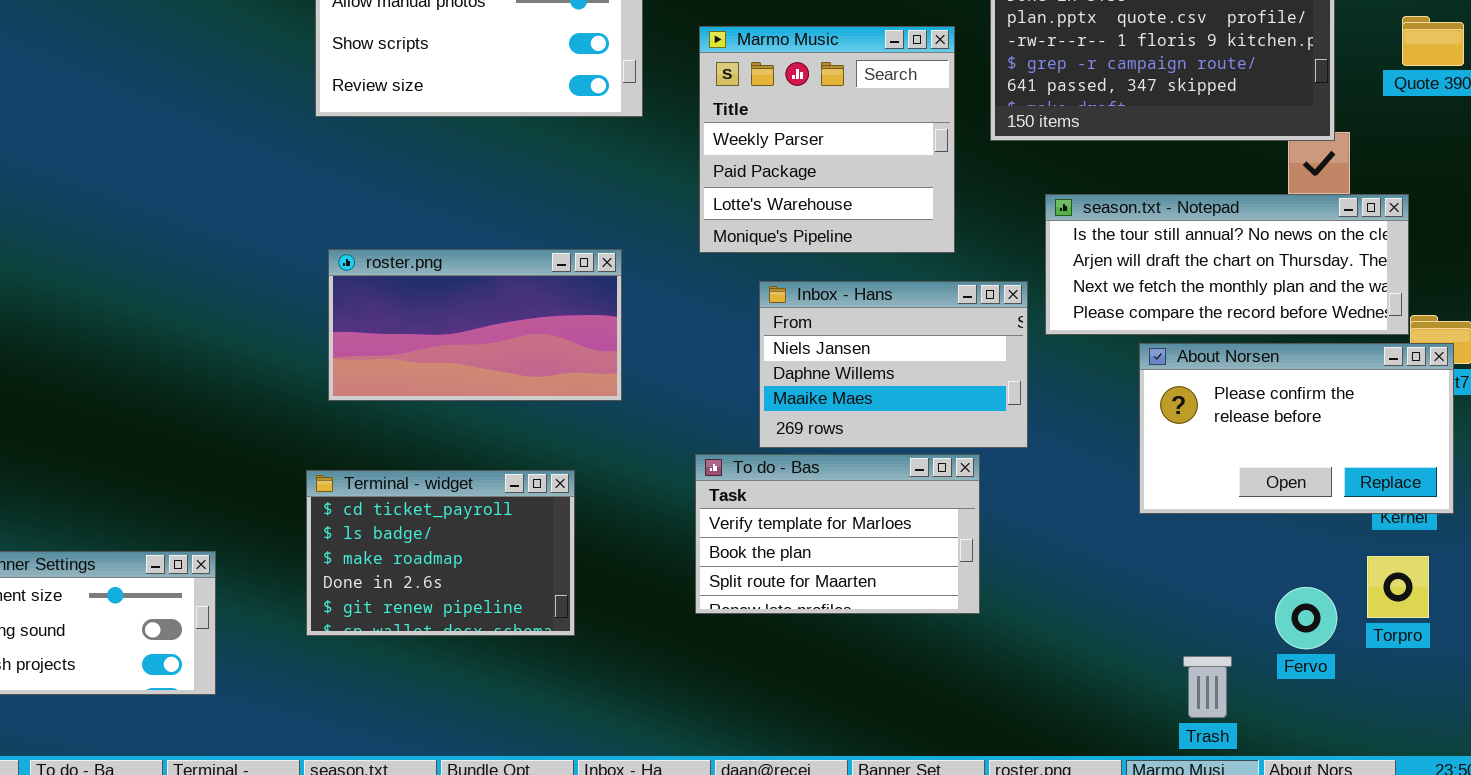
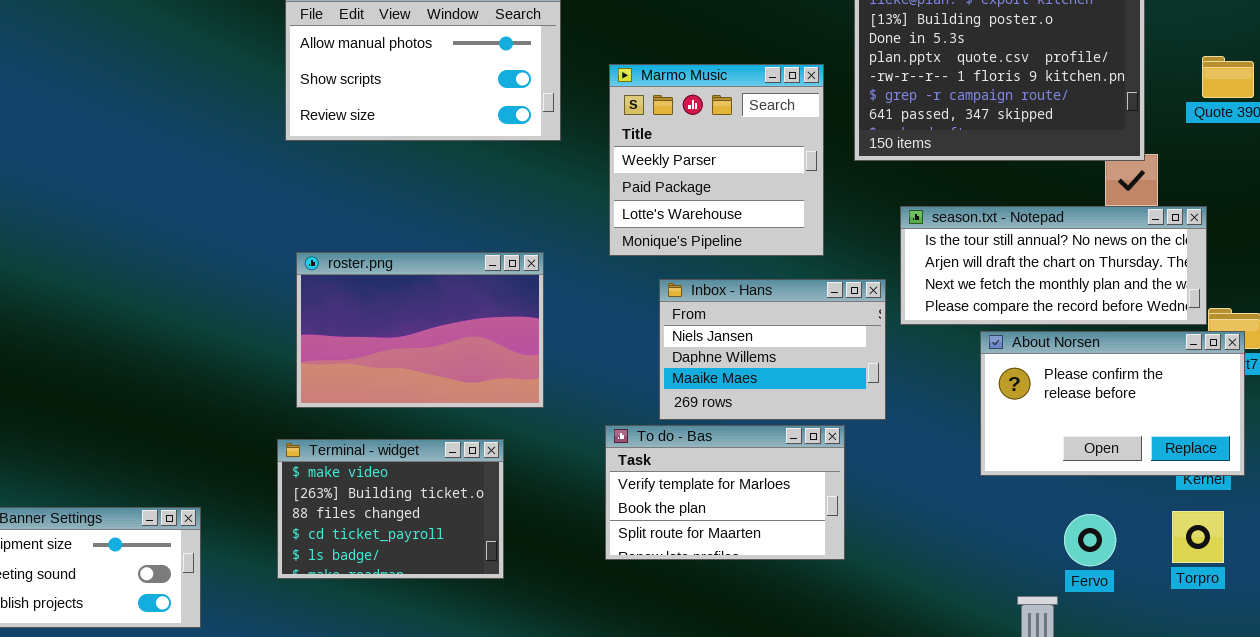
roster.png: [328,249,622,401] -> [296,252,544,408], resized
Terminal - widget: [306,470,575,636] -> [277,439,504,579], scrolled up 3 rows
Fervo: [1275,587,1337,649] -> [1064,514,1116,566], moved

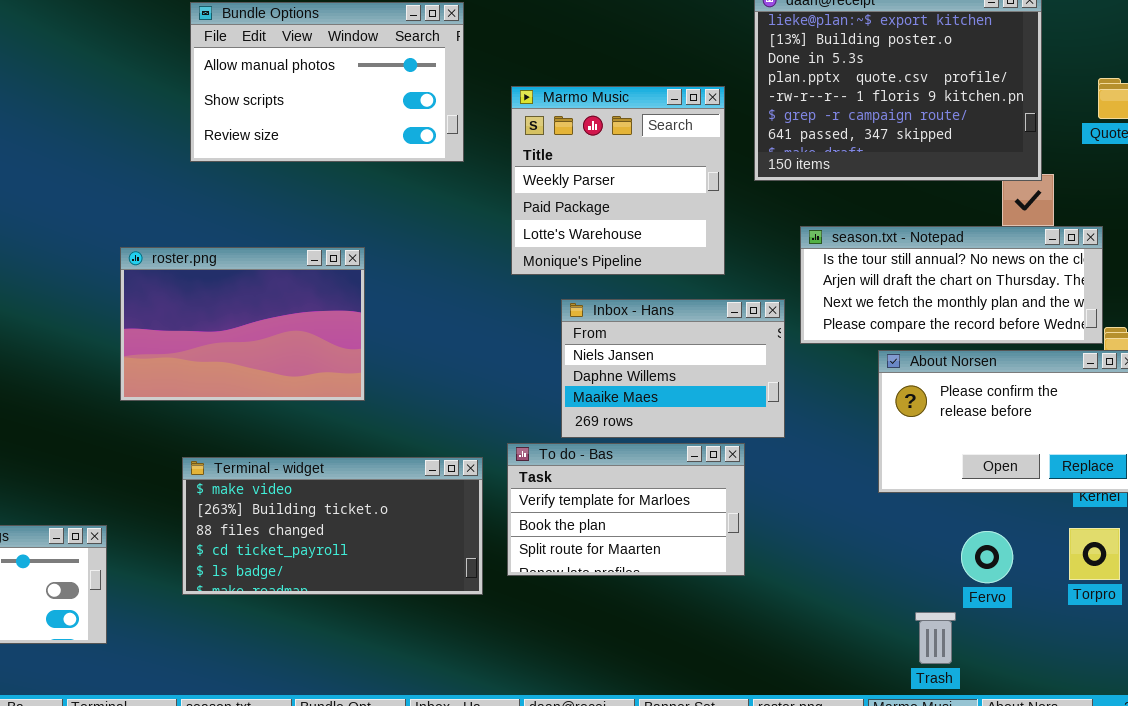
roster.png: [296,252,544,408] -> [120,247,365,401], moved
Terminal - widget: [277,439,504,579] -> [182,457,483,595], resized

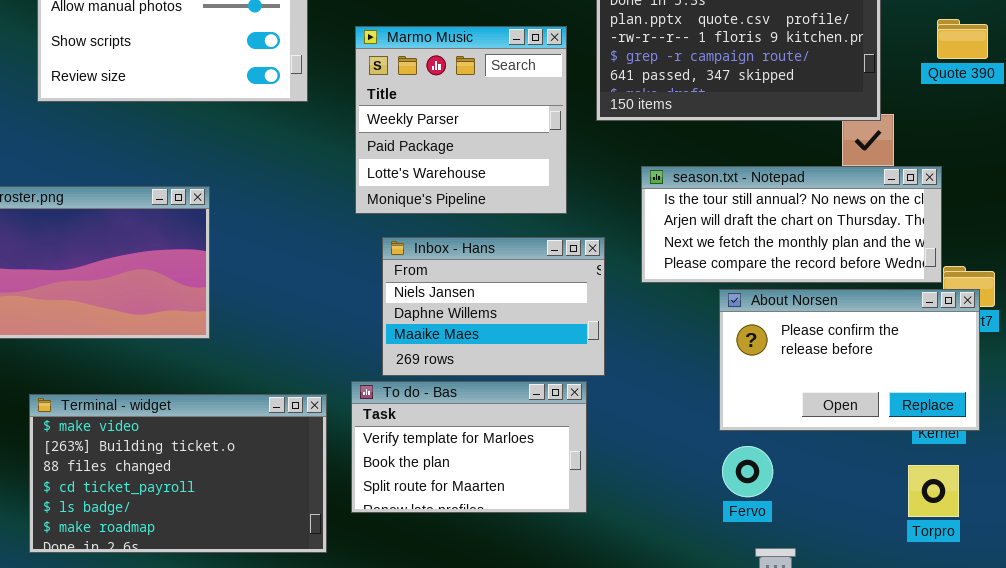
Inbox - Hans: [561,299,785,438] -> [382,237,605,376], moved
Terminal - widget: [182,457,483,595] -> [29,394,327,553], resized
Fervo: [961,531,1013,583] -> [722,446,773,497], moved

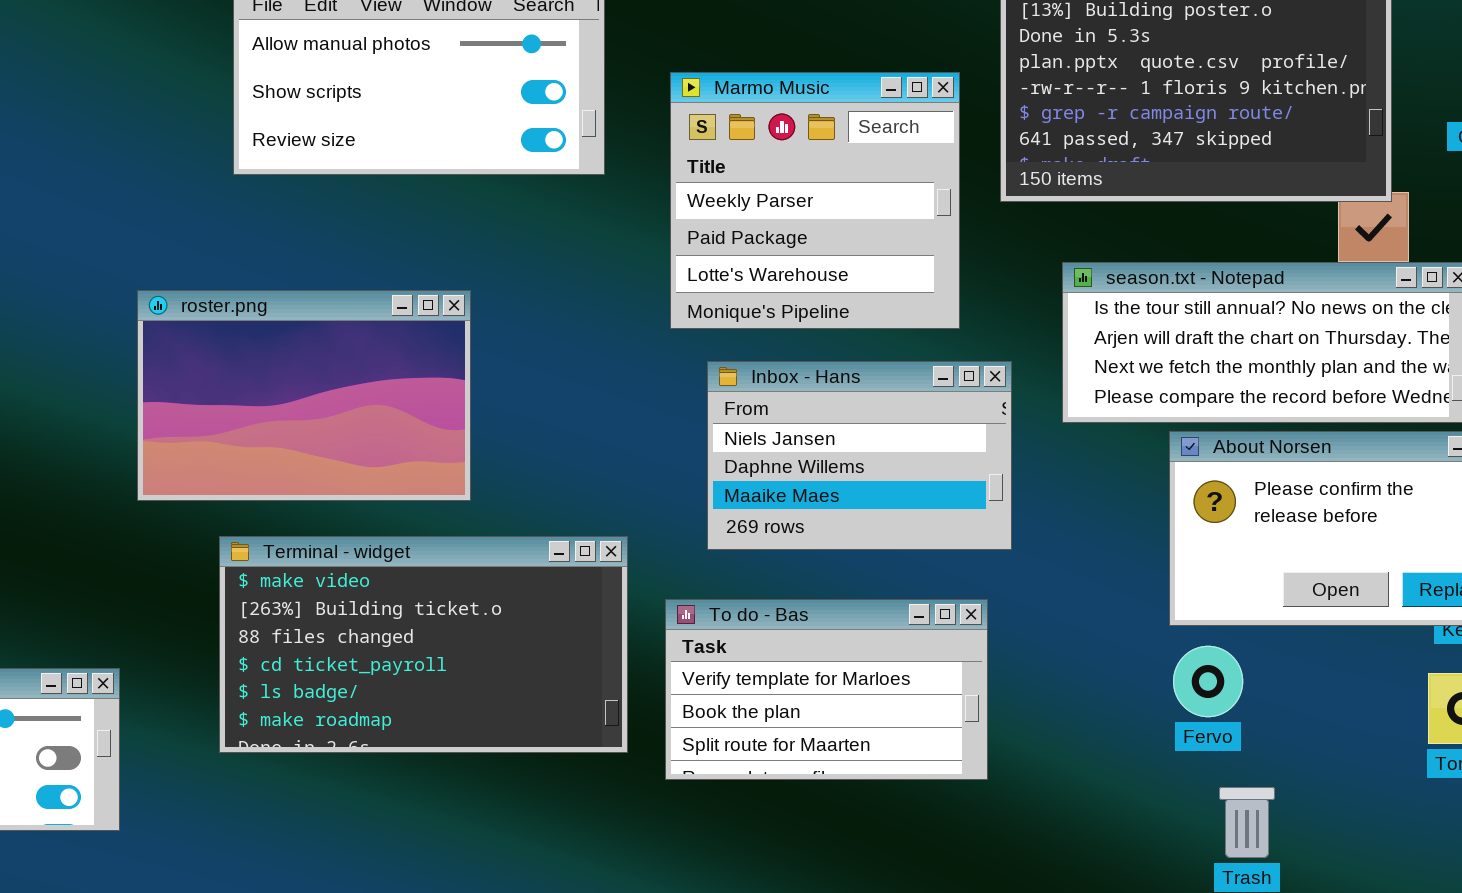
To do - Bas: [351,381,587,513] -> [665,599,988,780], moved
Terminal - widget: [29,394,327,553] -> [219,536,628,753], moved

